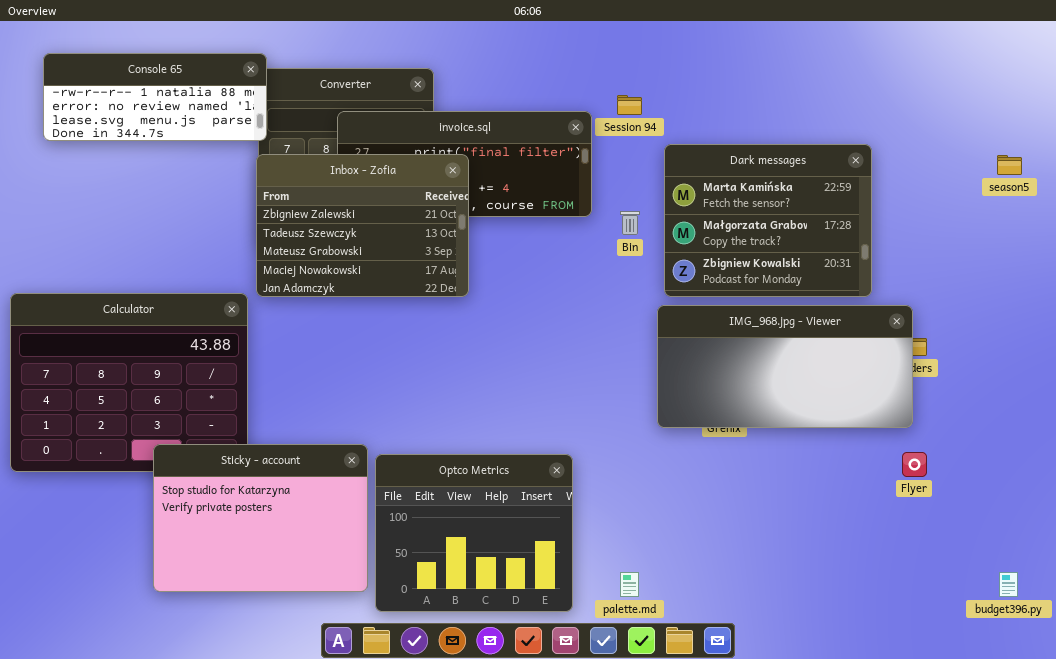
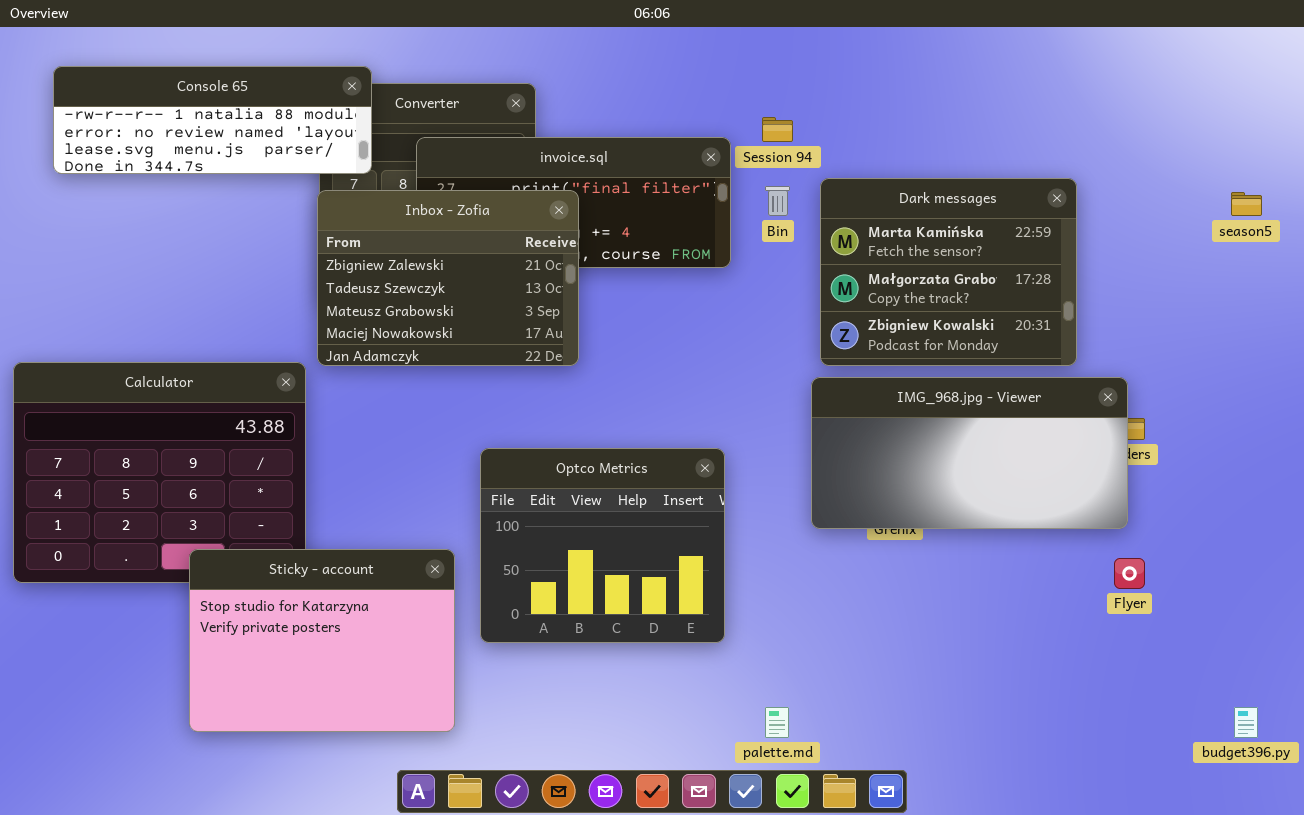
Console 65: [43,53,267,141] -> [53,66,372,174], resized
Bin: [620,211,640,235] -> [765,186,790,216], moved
Optco Metrics: [375,454,573,612] -> [480,448,725,643], moved

